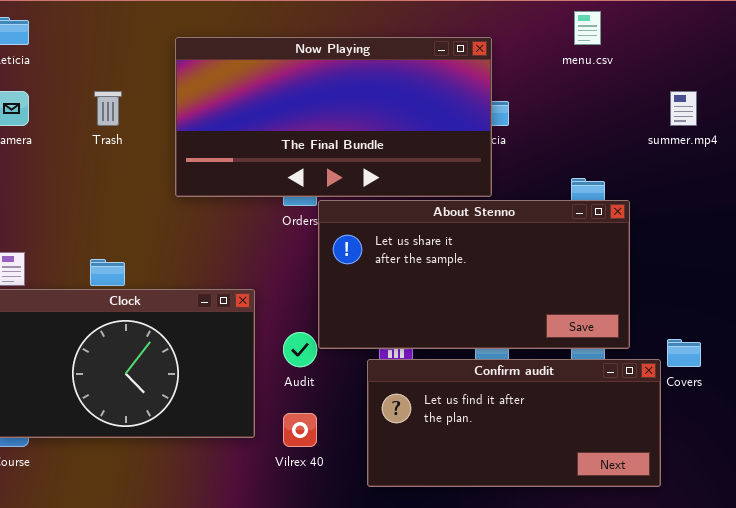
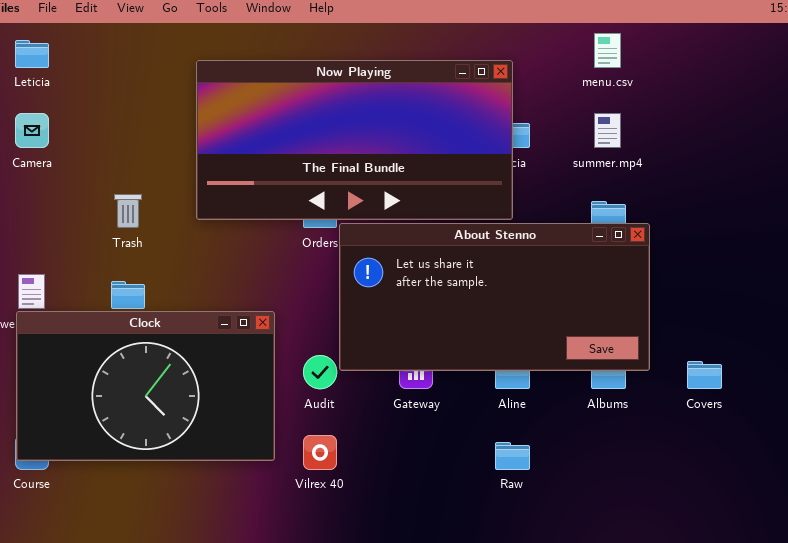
Trash: [94,91,122,126] -> [114,194,142,228], moved
summer.mp4: [670,91,697,126] -> [594,113,621,148], moved
Confirm audit: [367,359,661,487] -> none, closed

